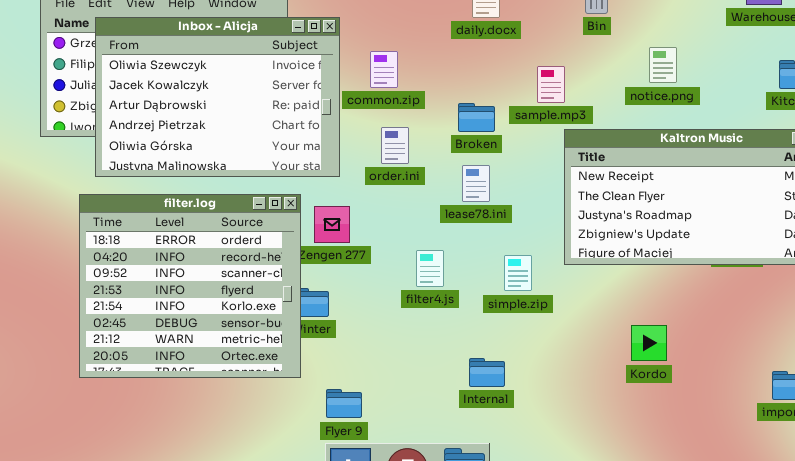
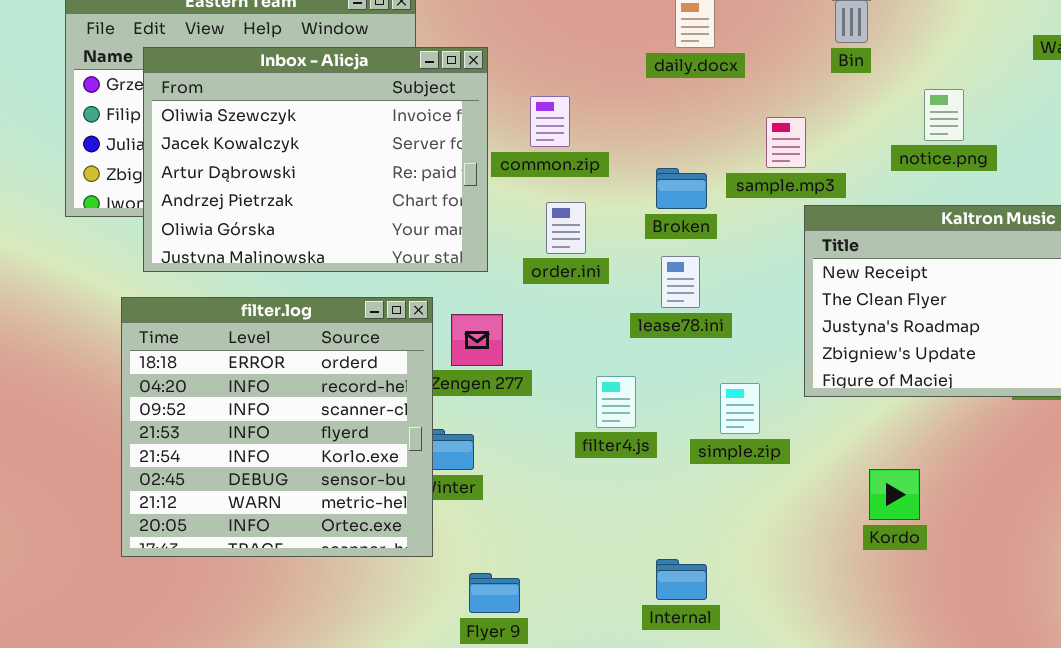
Kordo: [631,325,667,361] -> [869,469,920,520], moved
Internal: [469,358,505,387] -> [656,559,707,600], moved

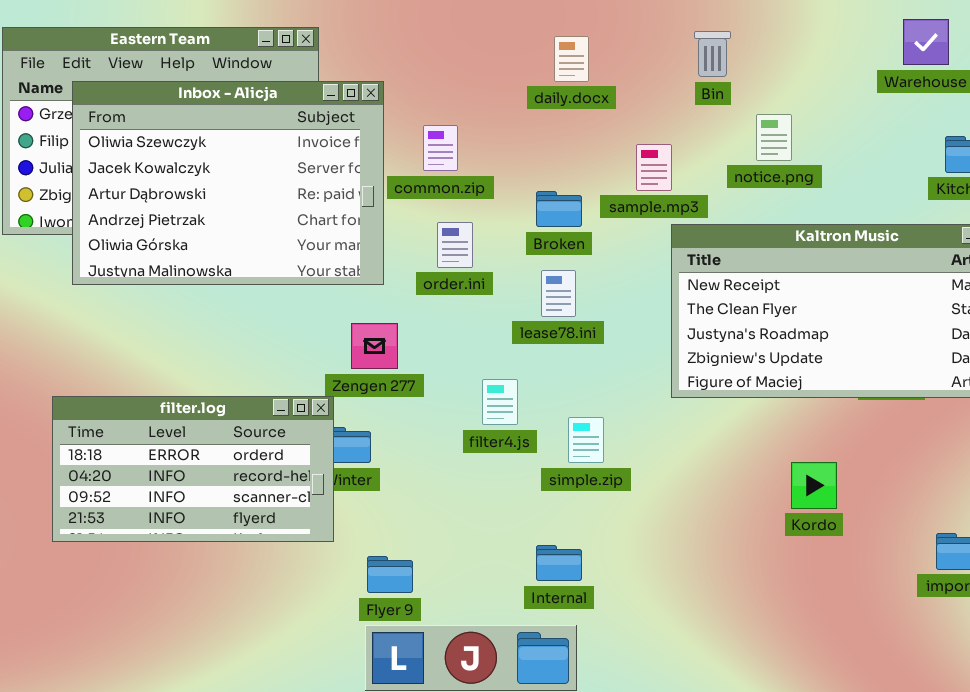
notice.png: [924,89,964,141] -> [756,114,792,161], moved
filter.log: [121,297,433,557] -> [52,396,334,542], resized
simple.zip: [720,383,760,434] -> [568,417,604,463], moved
Kordo: [869,469,920,520] -> [791,462,837,509], moved

